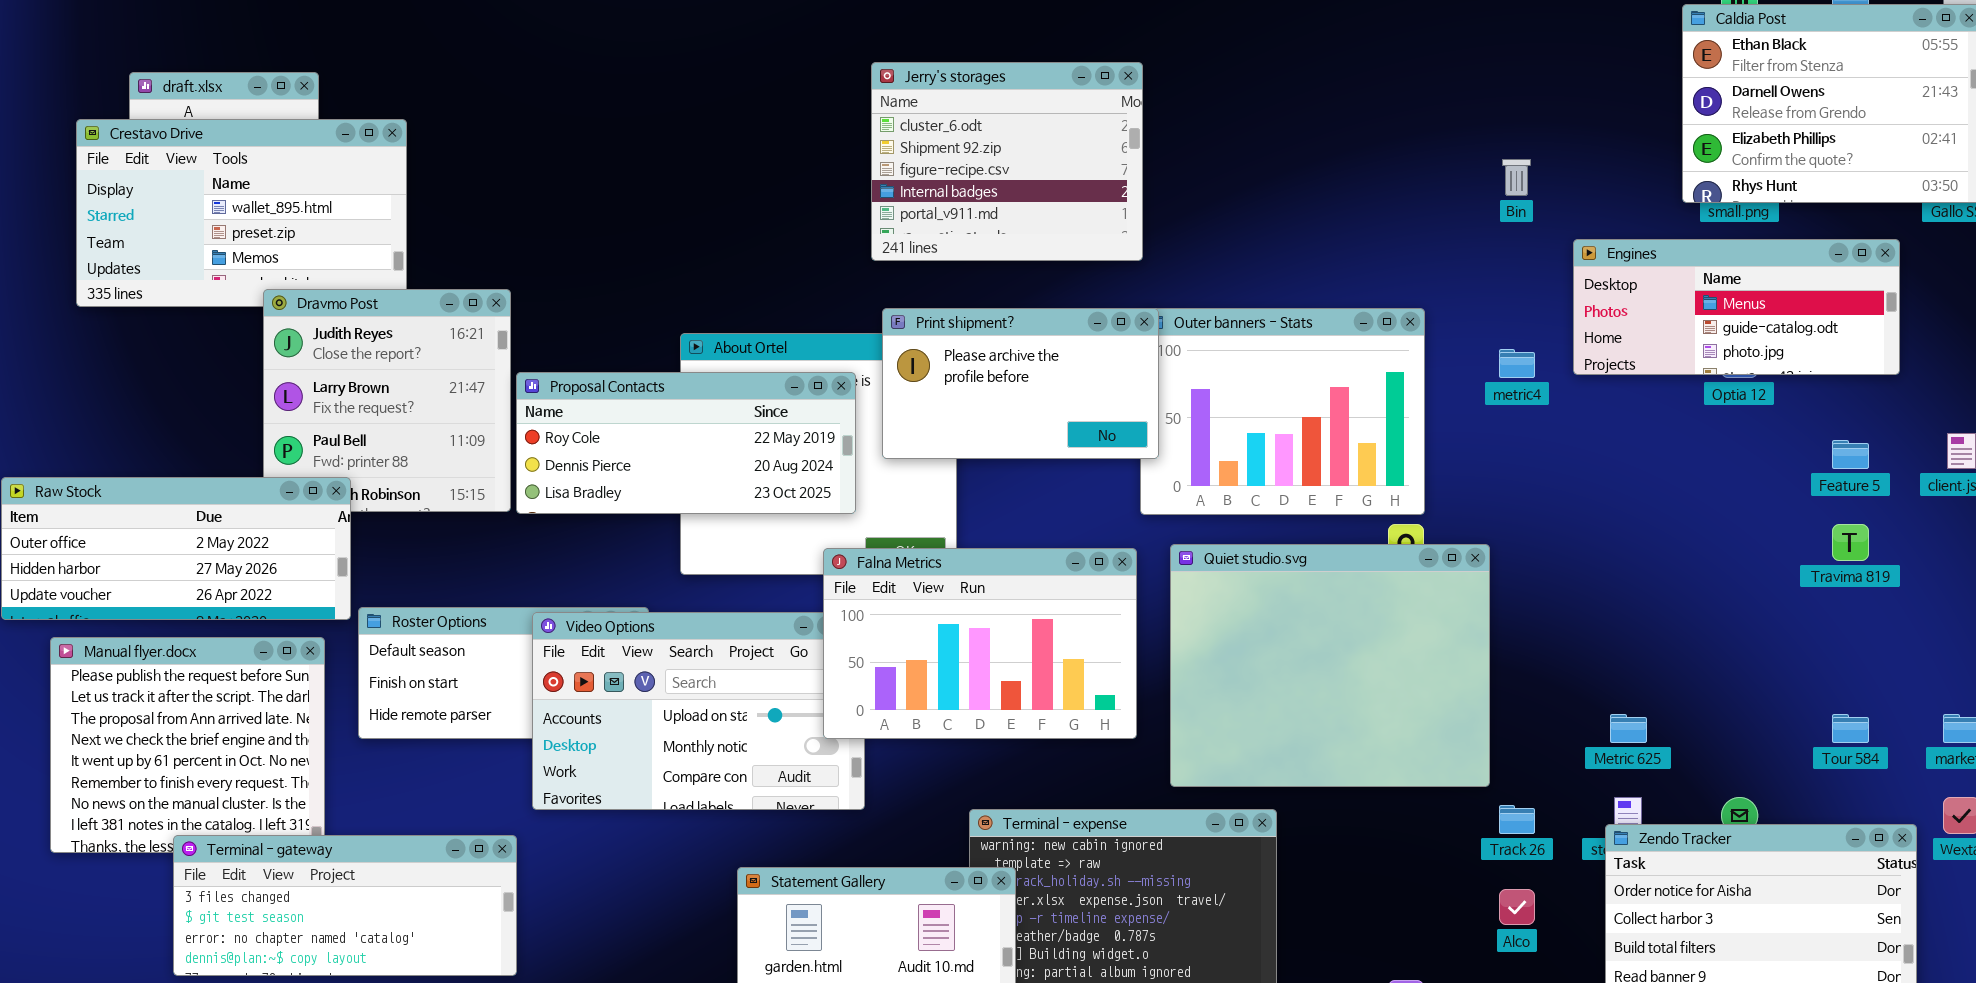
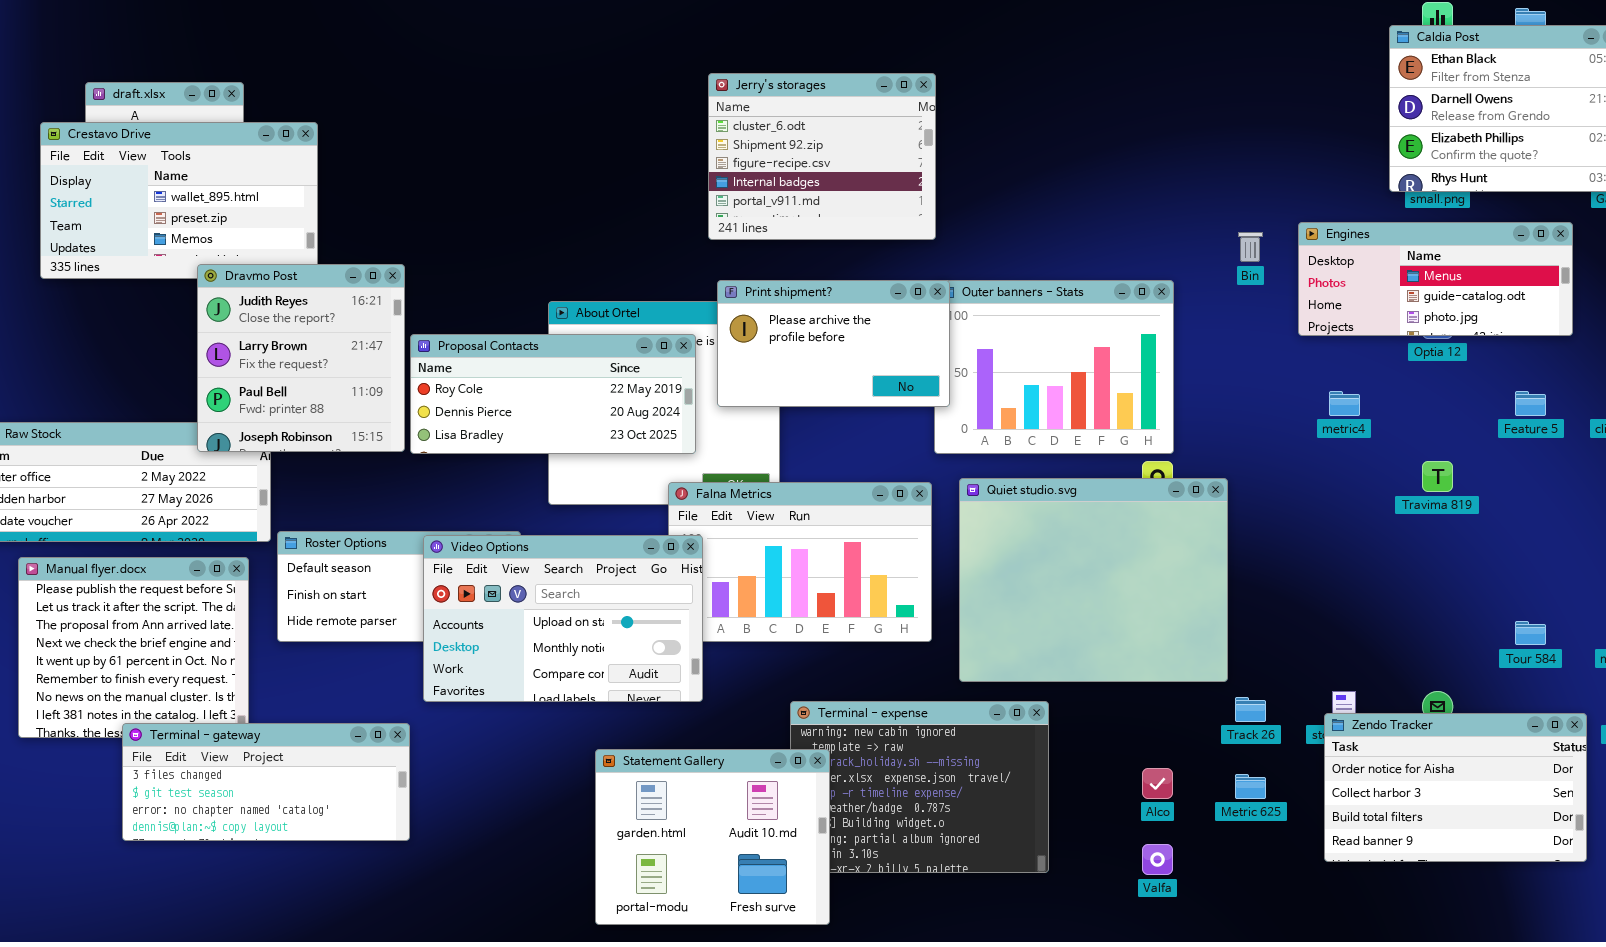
Bin: [1502,159,1531,196] -> [1238,232,1263,262], moved
Dravmo Post: [263,289,511,512] -> [197,264,405,452], raised
metric4: [1499,349,1535,378] -> [1329,391,1360,416], moved
Travima 819: [1832,524,1869,561] -> [1422,461,1453,492], moved
Video Options: [532,612,865,810] -> [423,535,703,702], raised
Metric 625: [1610,714,1647,743] -> [1235,774,1266,799], moved
Alco: [1499,889,1535,925] -> [1142,768,1173,799], moved

